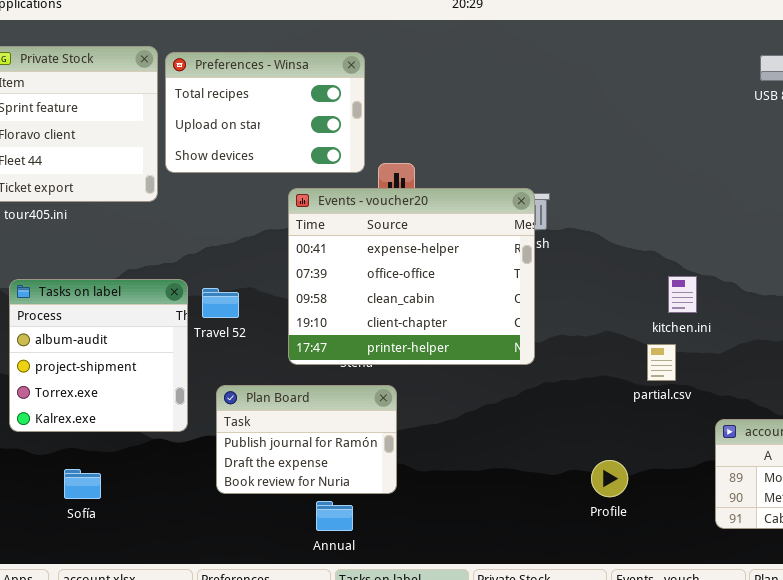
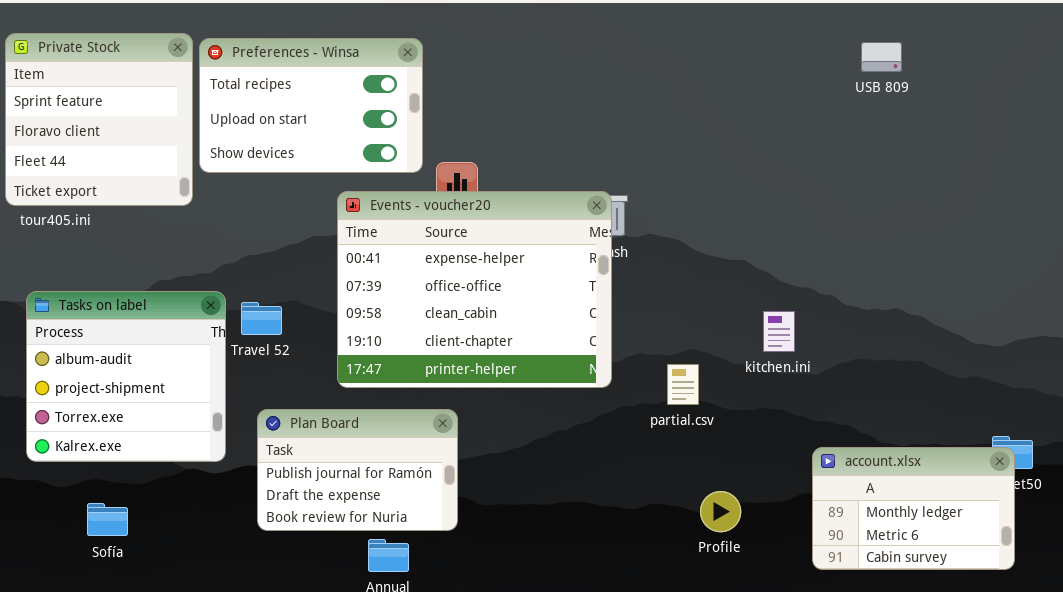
kitchen.ini: [668,276,697,313] -> [763,311,795,352], moved
partial.csv: [647,344,676,381] -> [667,364,699,405], moved
Profile: [591,460,628,497] -> [700,491,741,532], moved

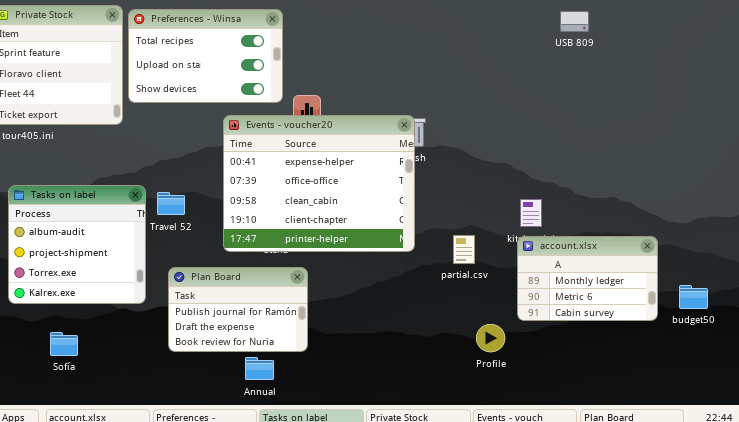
USB 809: [861,42,902,72] -> [560,11,589,32], moved
account.xlsx: [812,447,1015,570] -> [517,236,658,321], moved

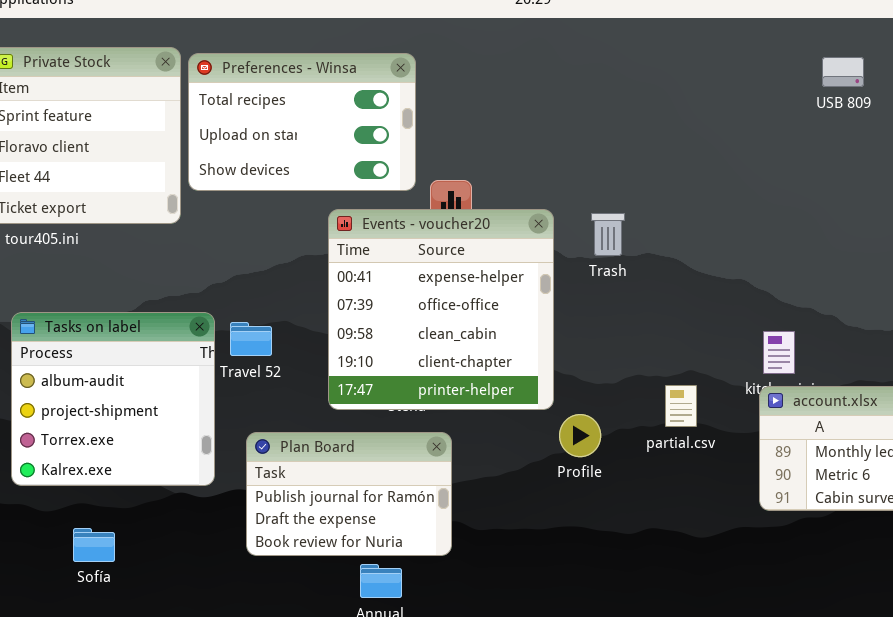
Events - voucher20: [223,115,415,252] -> [328,209,554,410], resized
Profile: [476,324,505,352] -> [559,414,601,457], moved

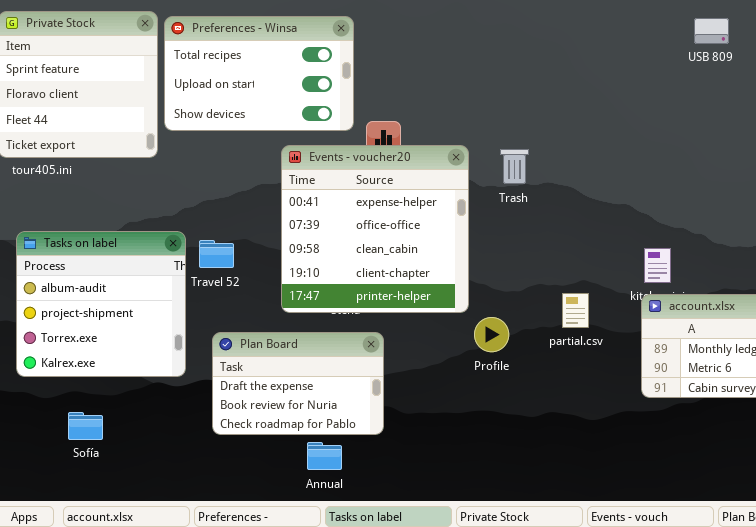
Plan Board: [246,432,452,556] -> [212,332,384,435], scrolled down 1 row

